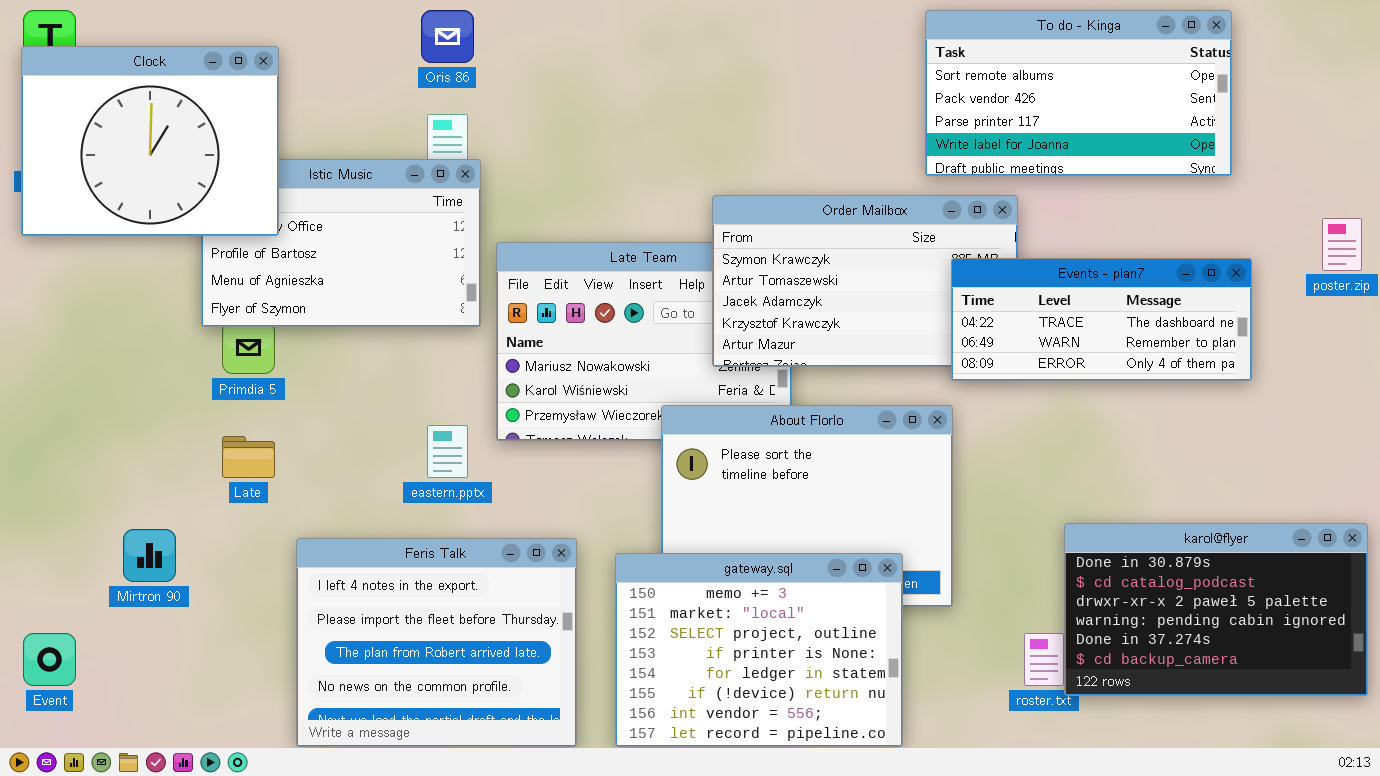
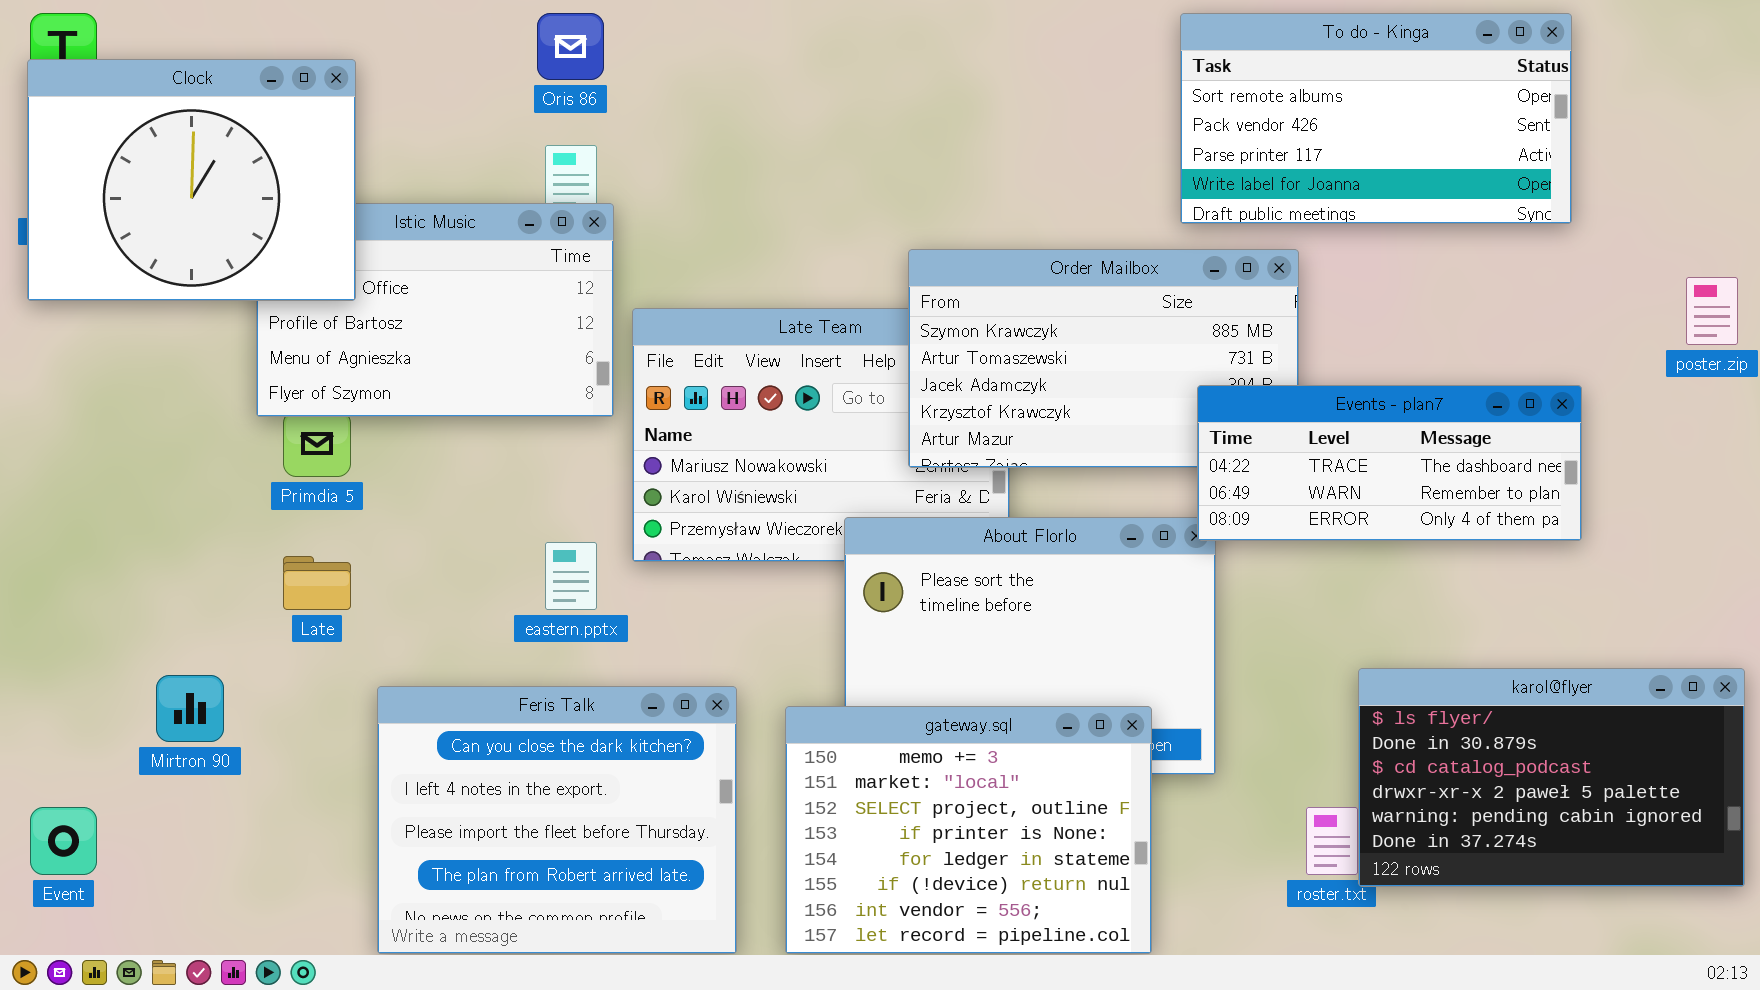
Events - plan7: [951,258,1252,381] -> [1197,385,1582,541], moved
karol@flyer: [1064,523,1368,696] -> [1358,668,1745,887], scrolled up 1 row
Feris Talk: [296,538,577,747] -> [377,686,737,954], scrolled up 1 row

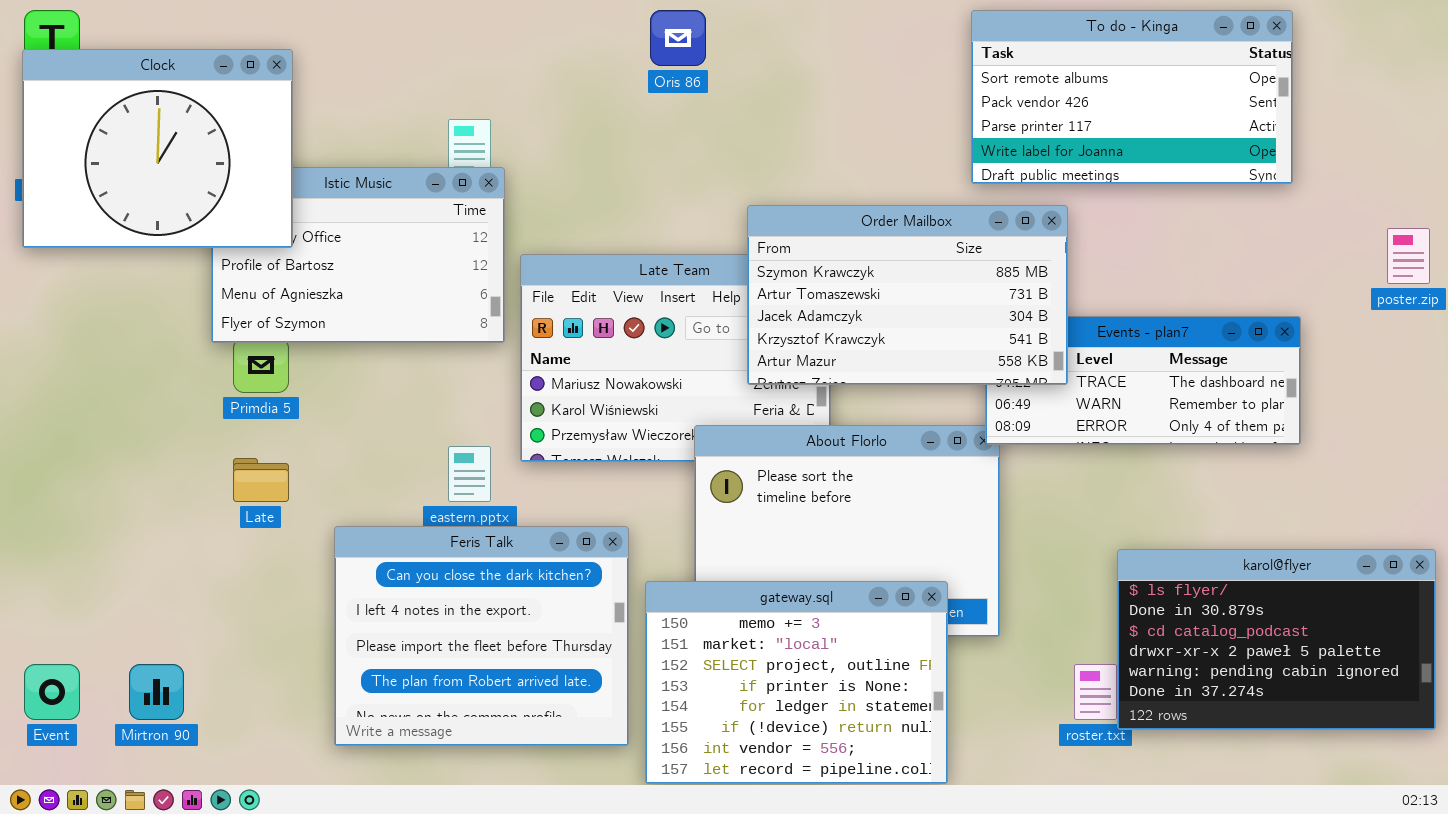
Oris 86: [537,13,604,80] -> [650,10,706,66], moved
Order Mailbox: [908,249,1299,468] -> [747,205,1068,385], raised
Mirtron 90: [156,675,224,742] -> [129,664,184,720], moved
Feris Talk: [377,686,737,954] -> [334,526,629,746], moved

